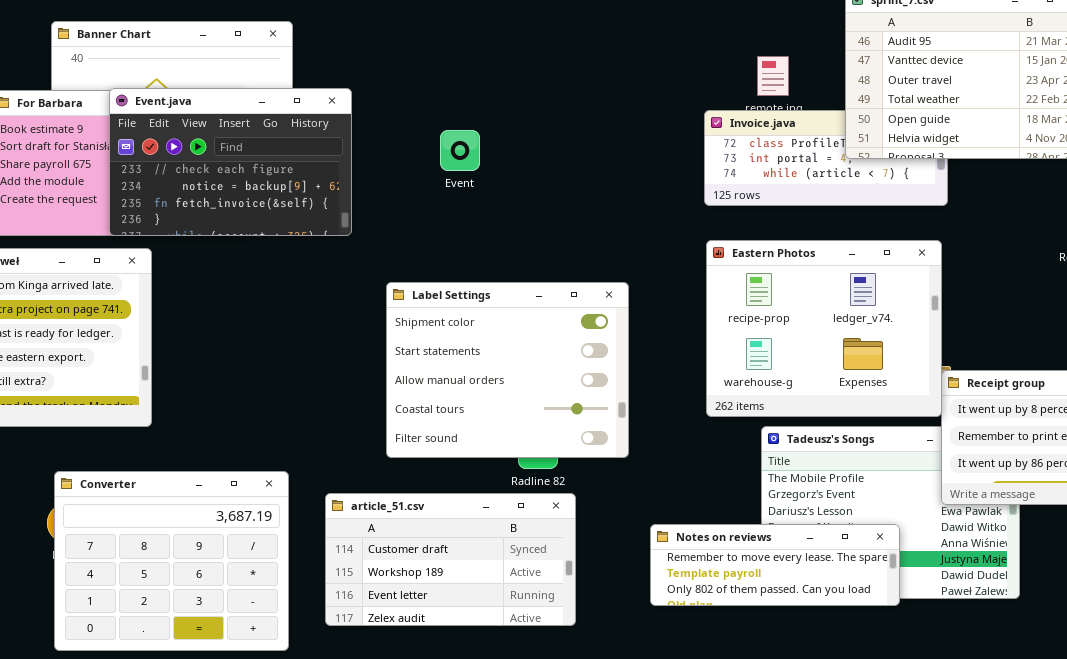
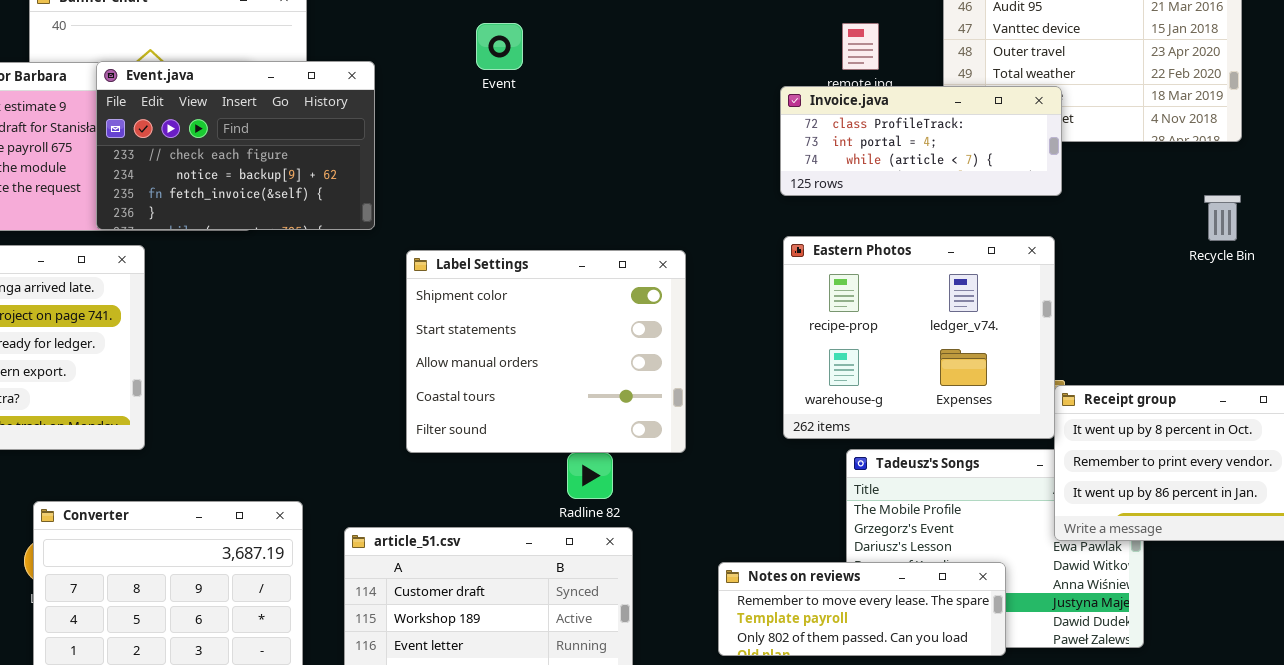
Invoice.java: [704,110,948,206] -> [780,86,1062,196], raised
Event: [440,130,480,171] -> [476,23,523,70], moved
Label Settings: [386,282,629,458] -> [406,250,686,453], moved

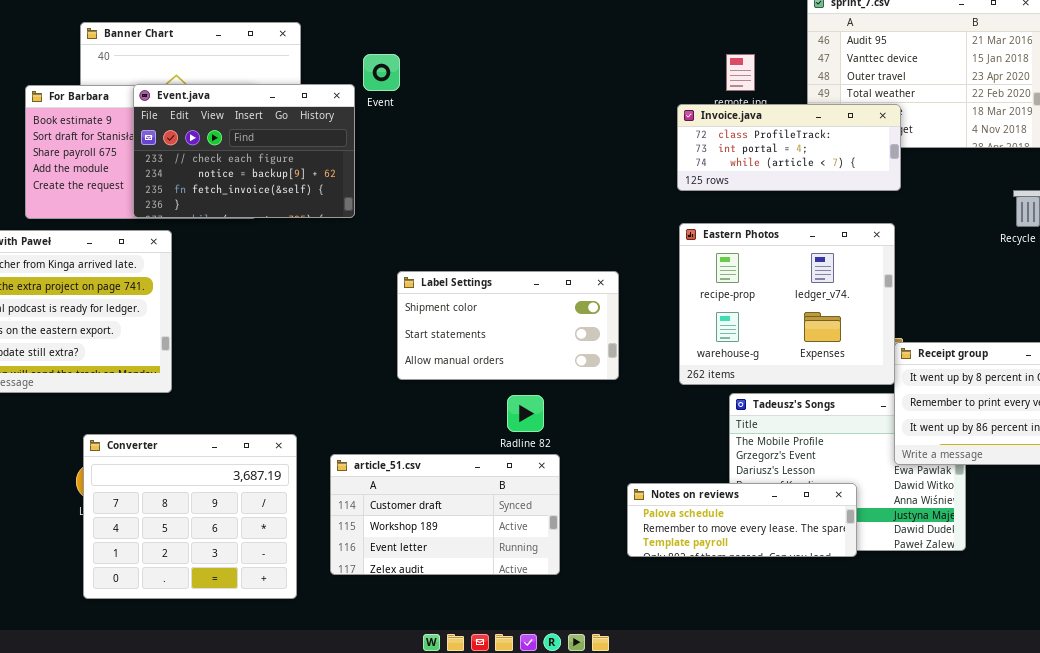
Event: [476,23,523,70] -> [363,54,400,91], moved
Label Settings: [406,250,686,453] -> [397,271,619,380], moved, resized
Notes on reviews: [718,562,1006,656] -> [627,483,857,557], scrolled up 1 row

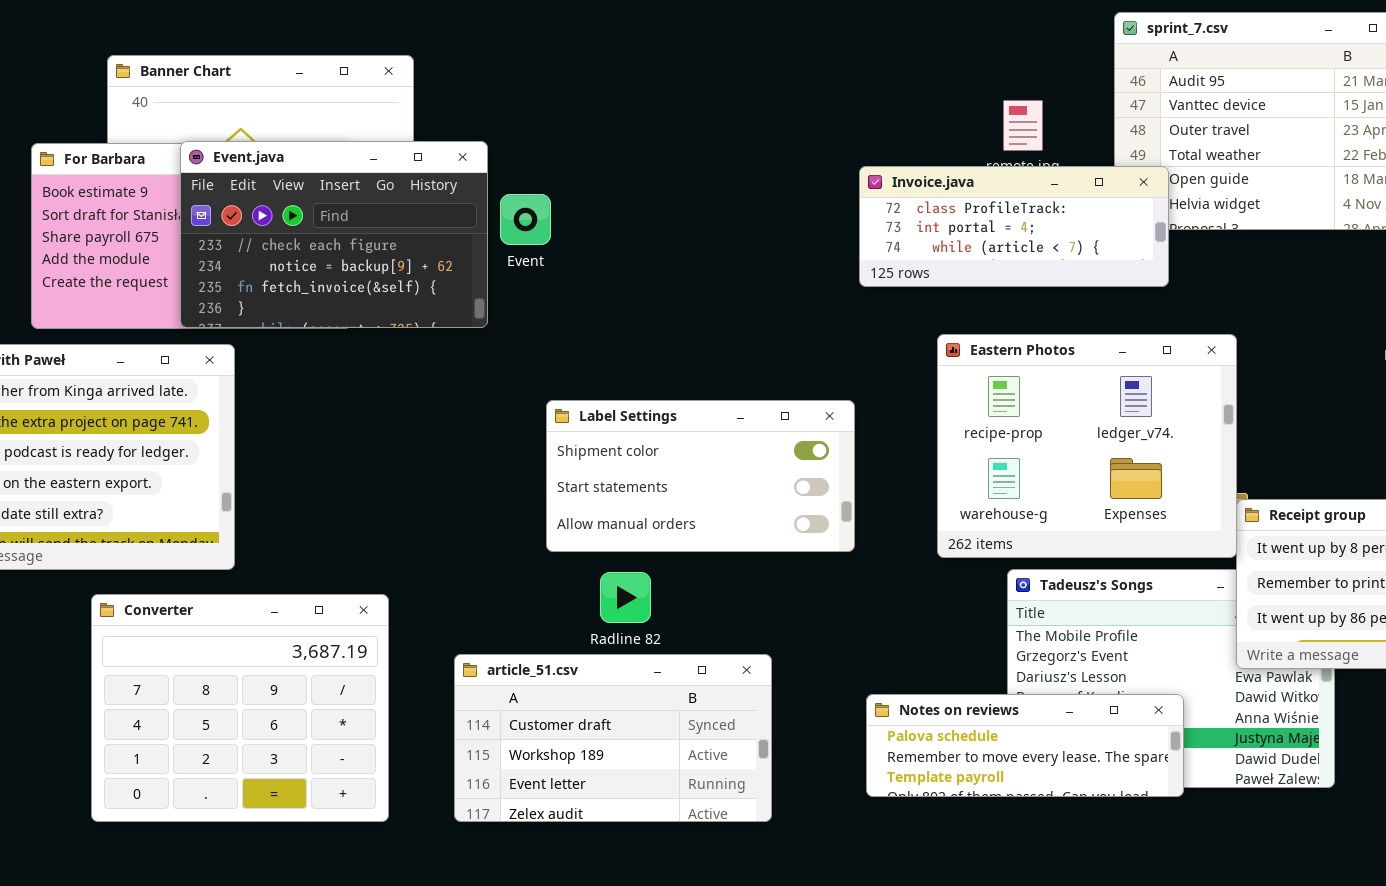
Event: [363,54,400,91] -> [500,194,551,245], moved
Invoice.java: [677,104,901,191] -> [859,166,1169,287], moved
Radline 82: [507,395,544,432] -> [600,572,651,623], moved
Converter: [83,434,297,599] -> [91,594,389,822], moved

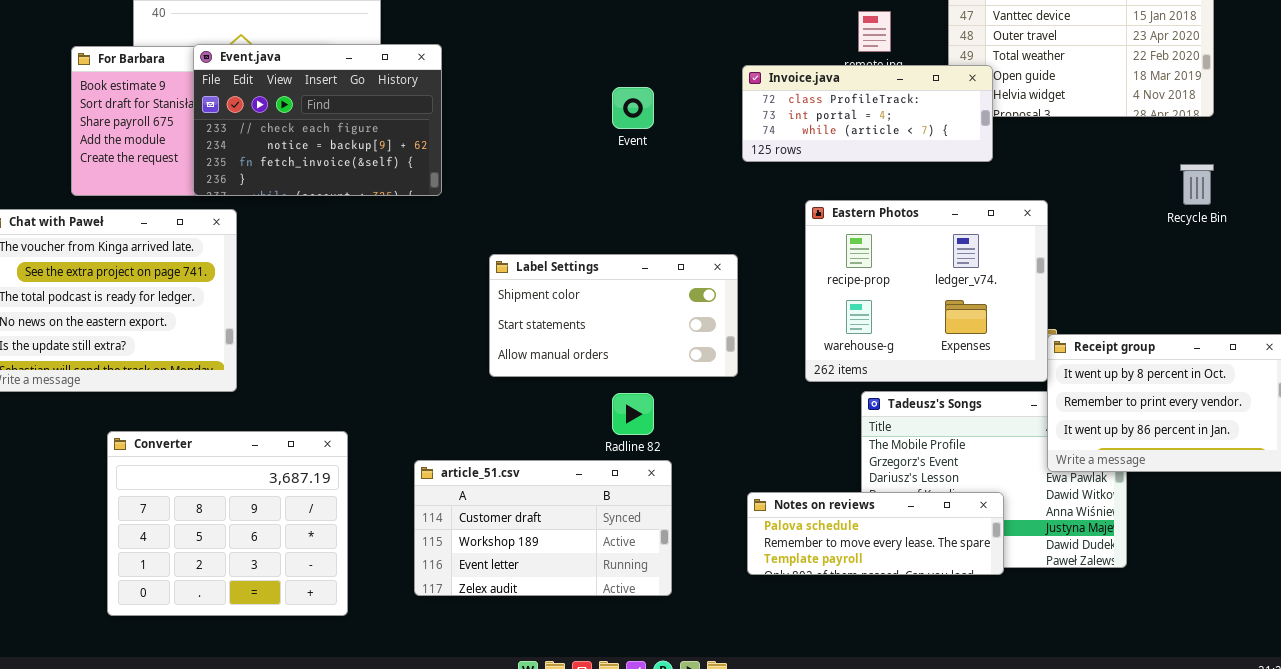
Event: [500,194,551,245] -> [612,87,654,129], moved
Radline 82: [600,572,651,623] -> [612,393,654,435], moved
Converter: [91,594,389,822] -> [107,431,348,616], moved

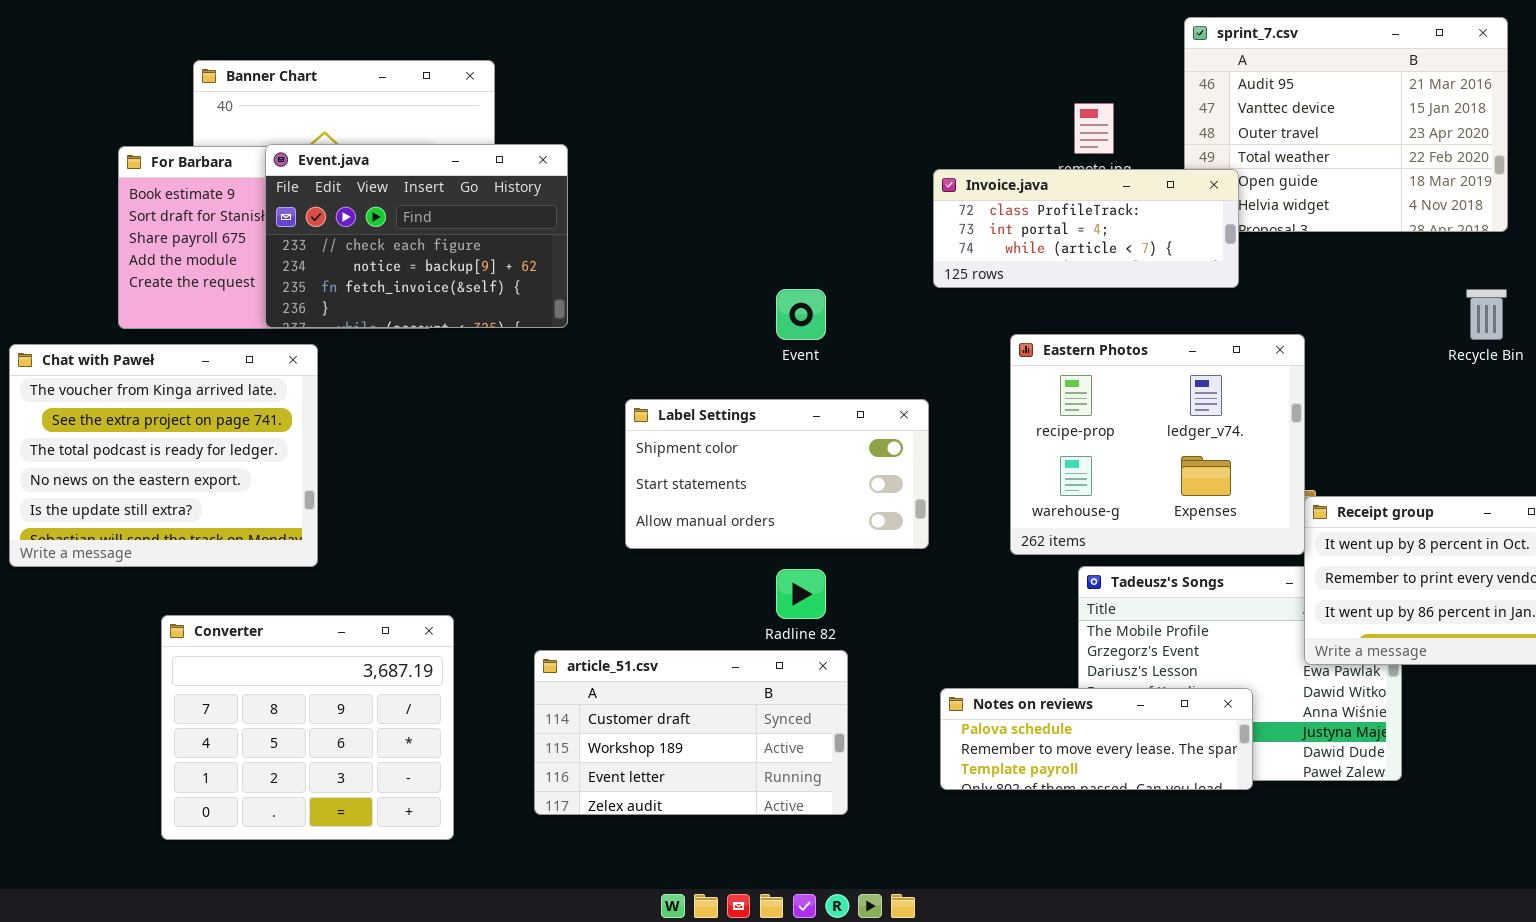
Event: [612,87,654,129] -> [776,289,826,340], moved

